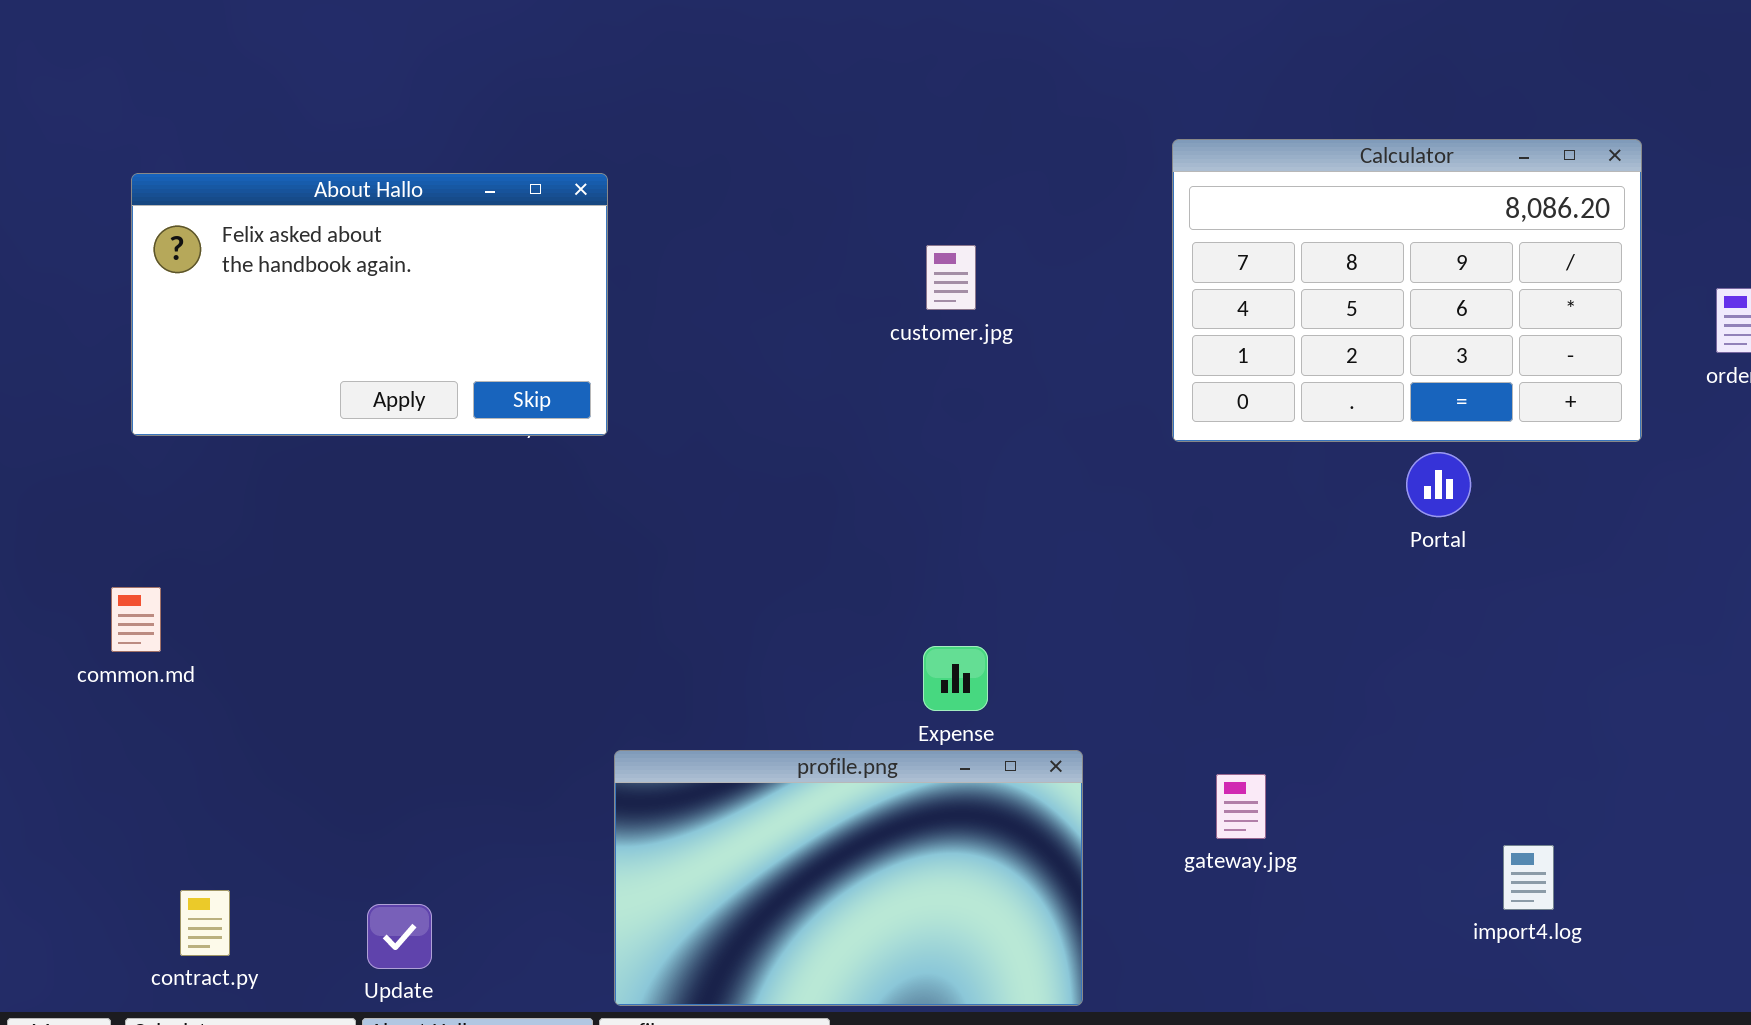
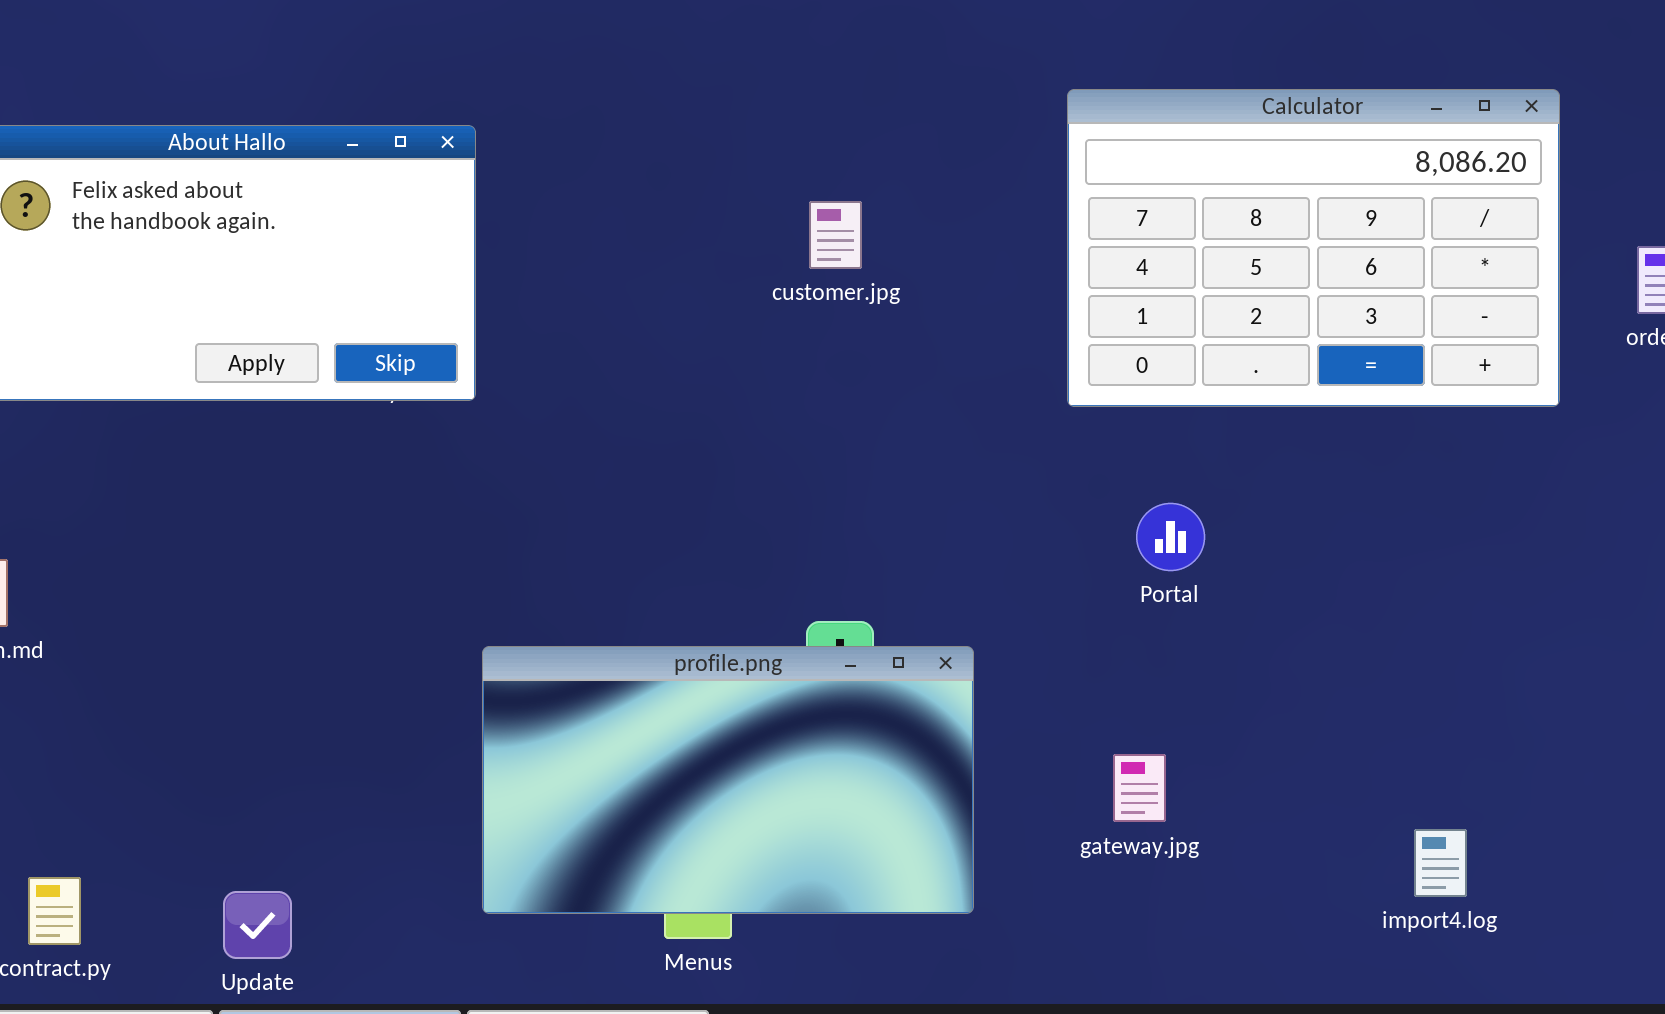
Portal: [1406,452,1471,517] -> [1136,503,1205,571], moved
profile.png: [614,750,1083,1006] -> [482,646,974,914], moved

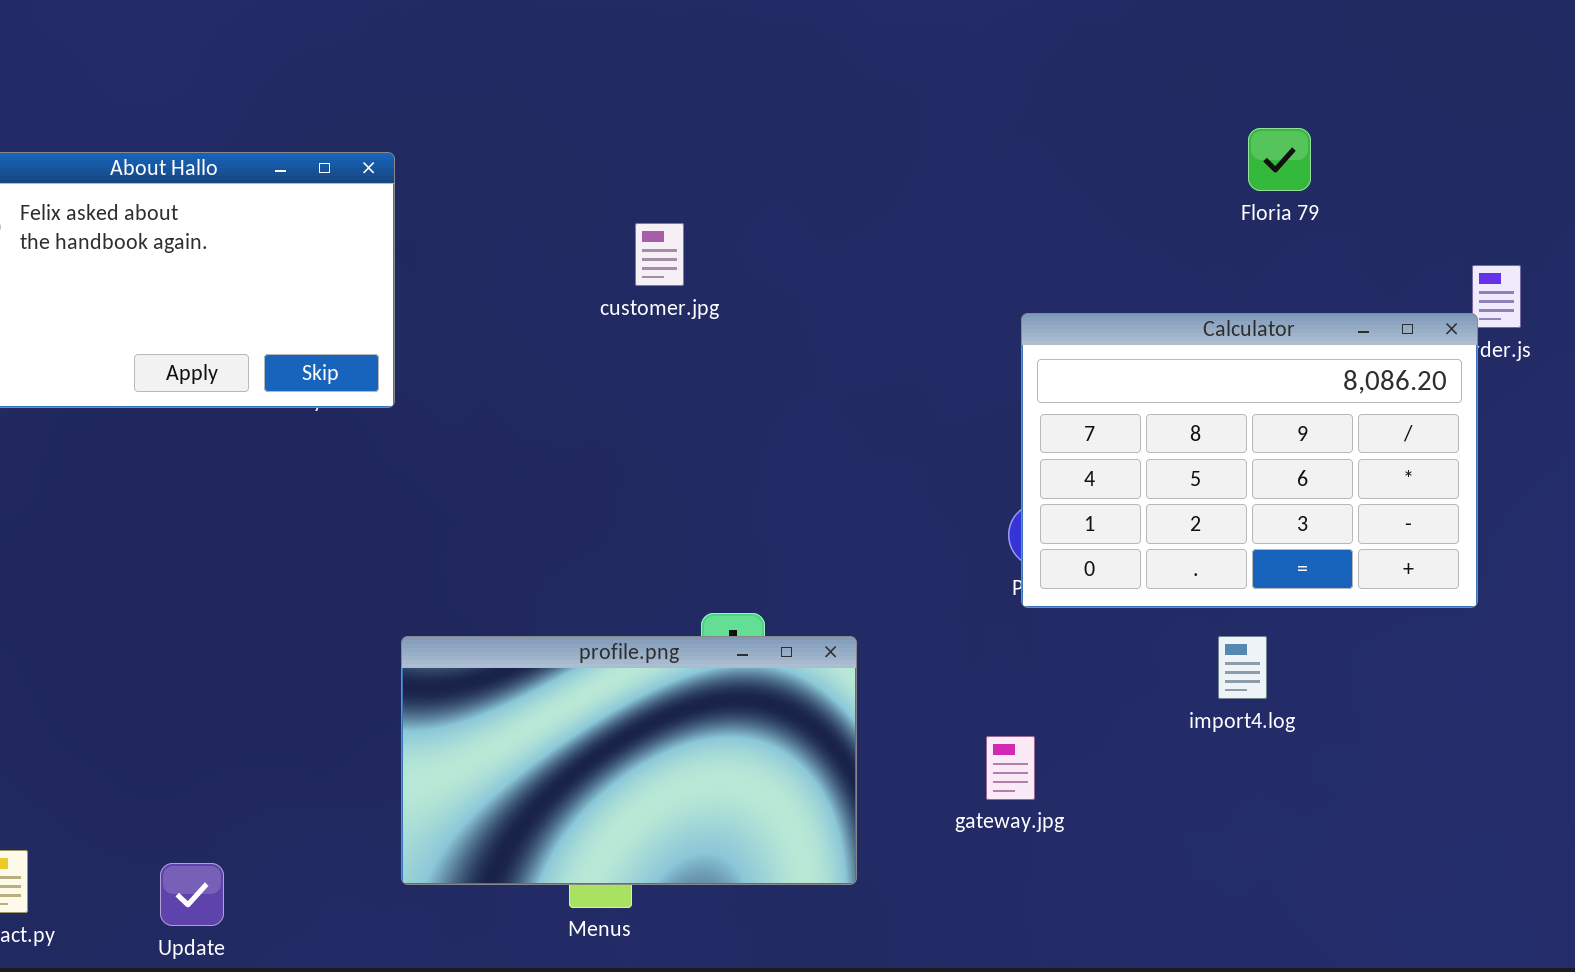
Calculator: [1067,89,1560,407] -> [1021,313,1478,608], moved
customer.jpg: [809,201,862,269] -> [635,223,684,286], moved
import4.log: [1414,829,1467,897] -> [1218,636,1267,699], moved

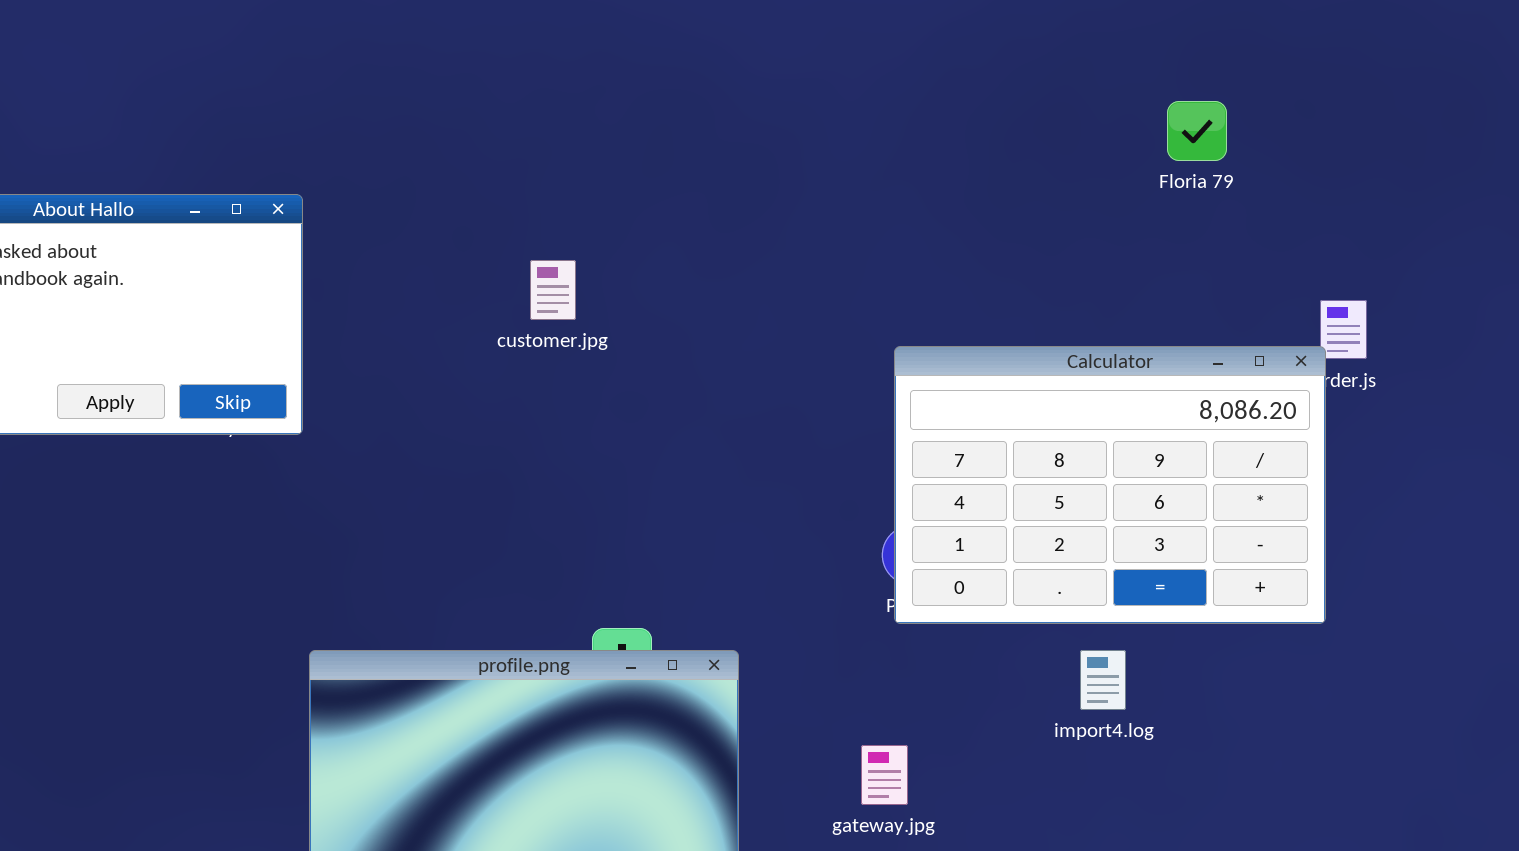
Floria 79: [1248,128,1311,191] -> [1167,101,1227,161], moved

